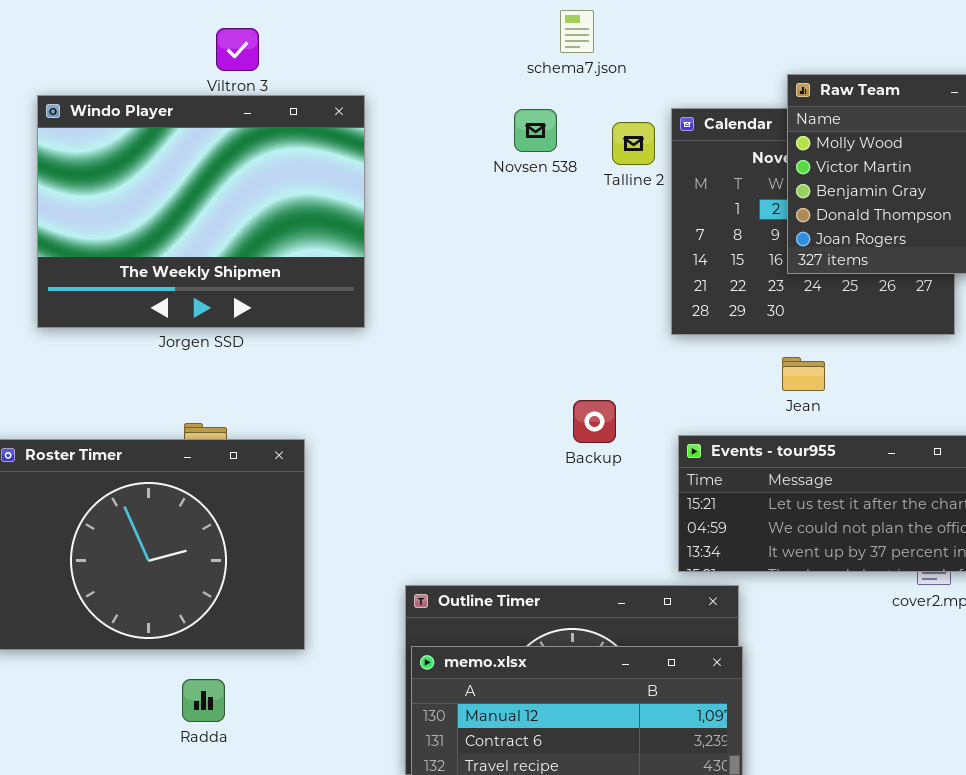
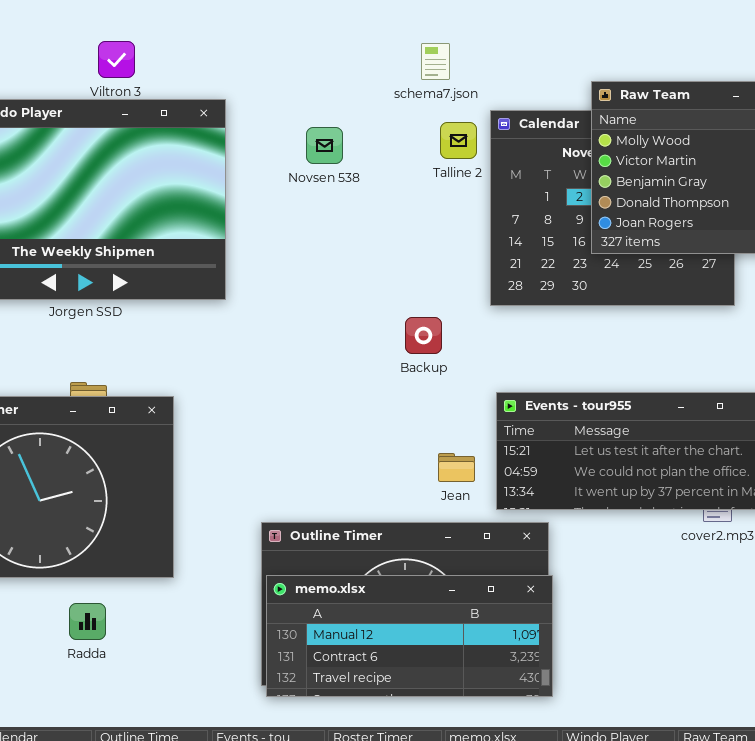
schema7.json: [560,10,594,53] -> [421,43,450,80], moved
Novsen 538: [514,109,557,152] -> [306,127,343,164], moved
Jean: [782,357,825,391] -> [438,453,475,482], moved
Backup: [573,400,616,443] -> [405,317,442,354], moved

